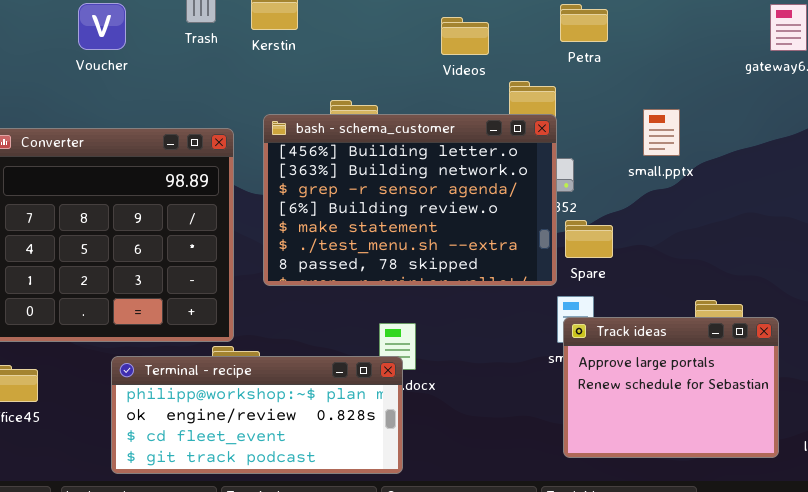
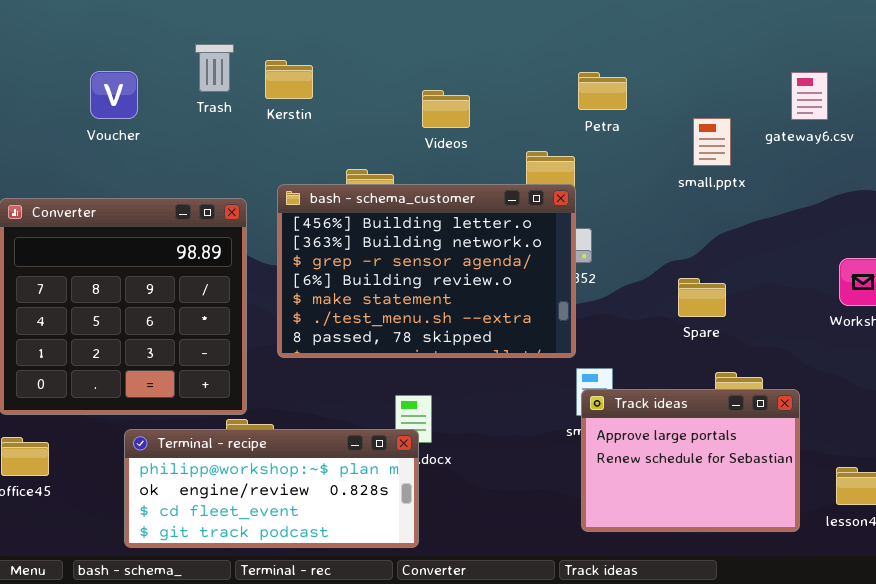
Videos: [441,17,489,55] -> [422,90,470,128], moved
small.pptx: [643,109,680,156] -> [693,118,731,166], moved
Spare: [565,220,613,258] -> [678,278,726,317], moved

